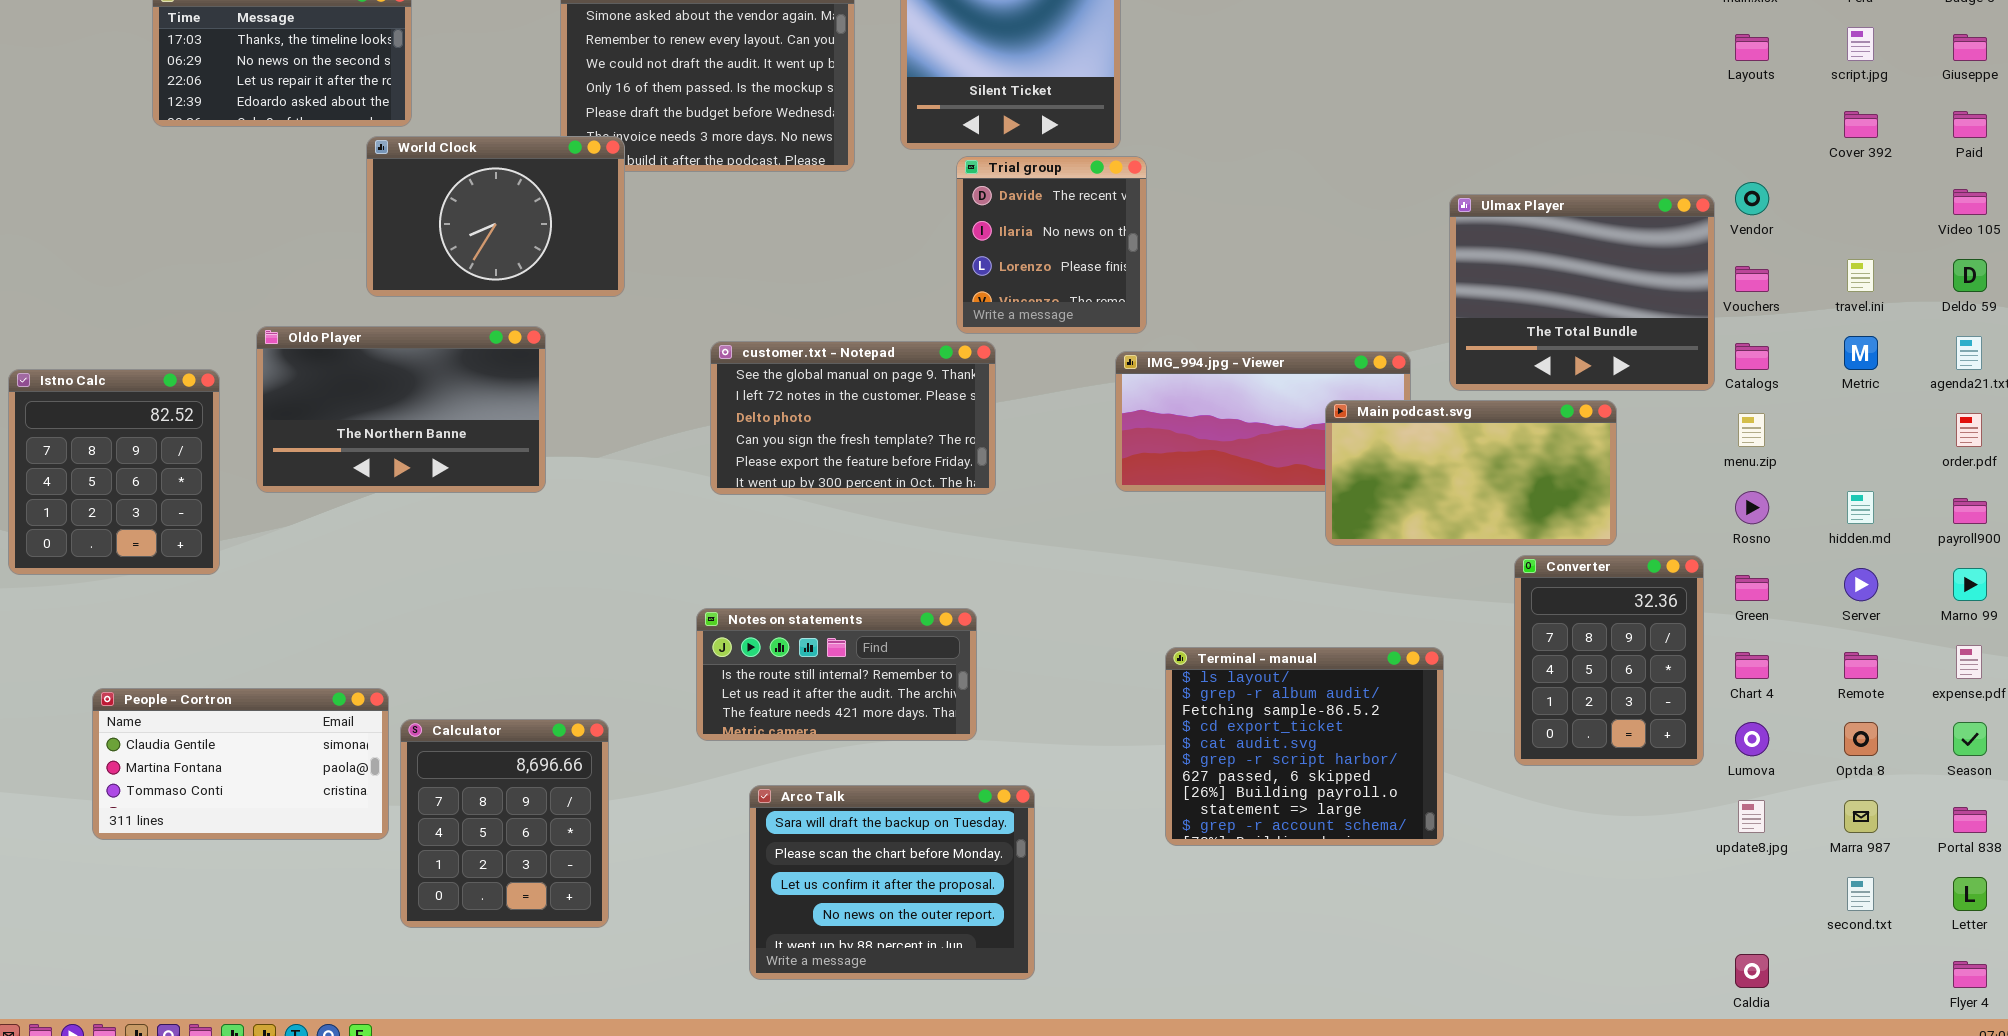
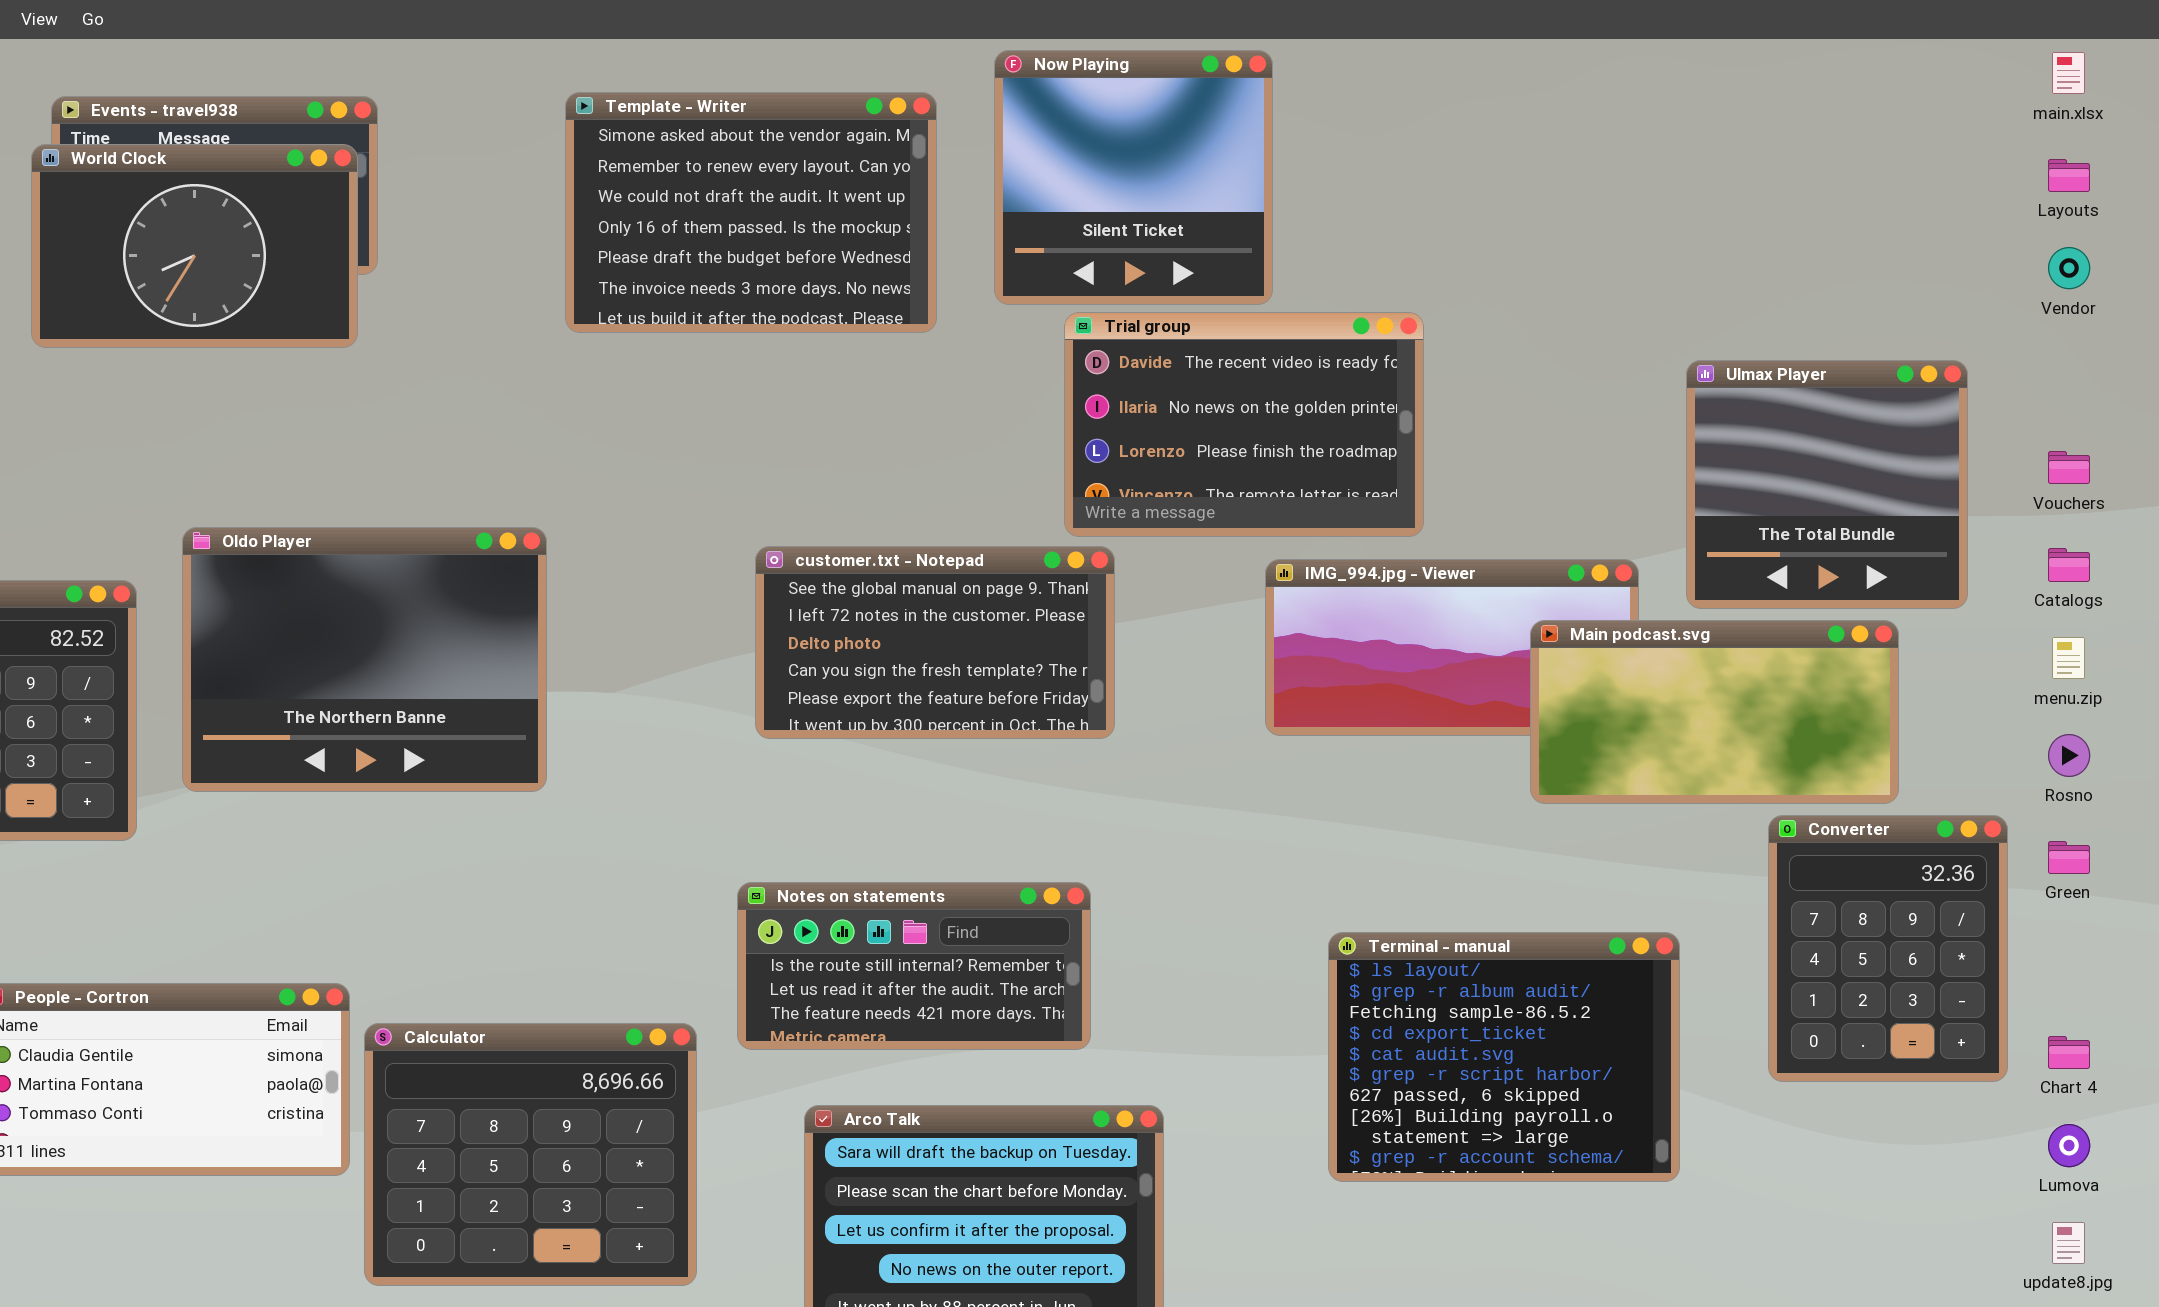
World Clock: [366,136,625,297] -> [31,144,358,348], moved
Trial group: [956,156,1147,334] -> [1064,312,1424,537], resized
Vendor: [1735,182,1769,215] -> [2048,247,2090,289], moved
Ulmax Player: [1449,194,1715,391] -> [1686,360,1968,609], resized
Oldo Player: [256,326,546,493] -> [182,527,547,792], resized
Chart 4: [1735,652,1769,679] -> [2048,1036,2090,1069], moved
Calculator: [400,719,609,928] -> [364,1023,697,1286], resized
Lumova: [1735,722,1769,756] -> [2048,1124,2090,1167], moved
update8.jpg: [1738,800,1765,833] -> [2052,1222,2085,1264], moved

